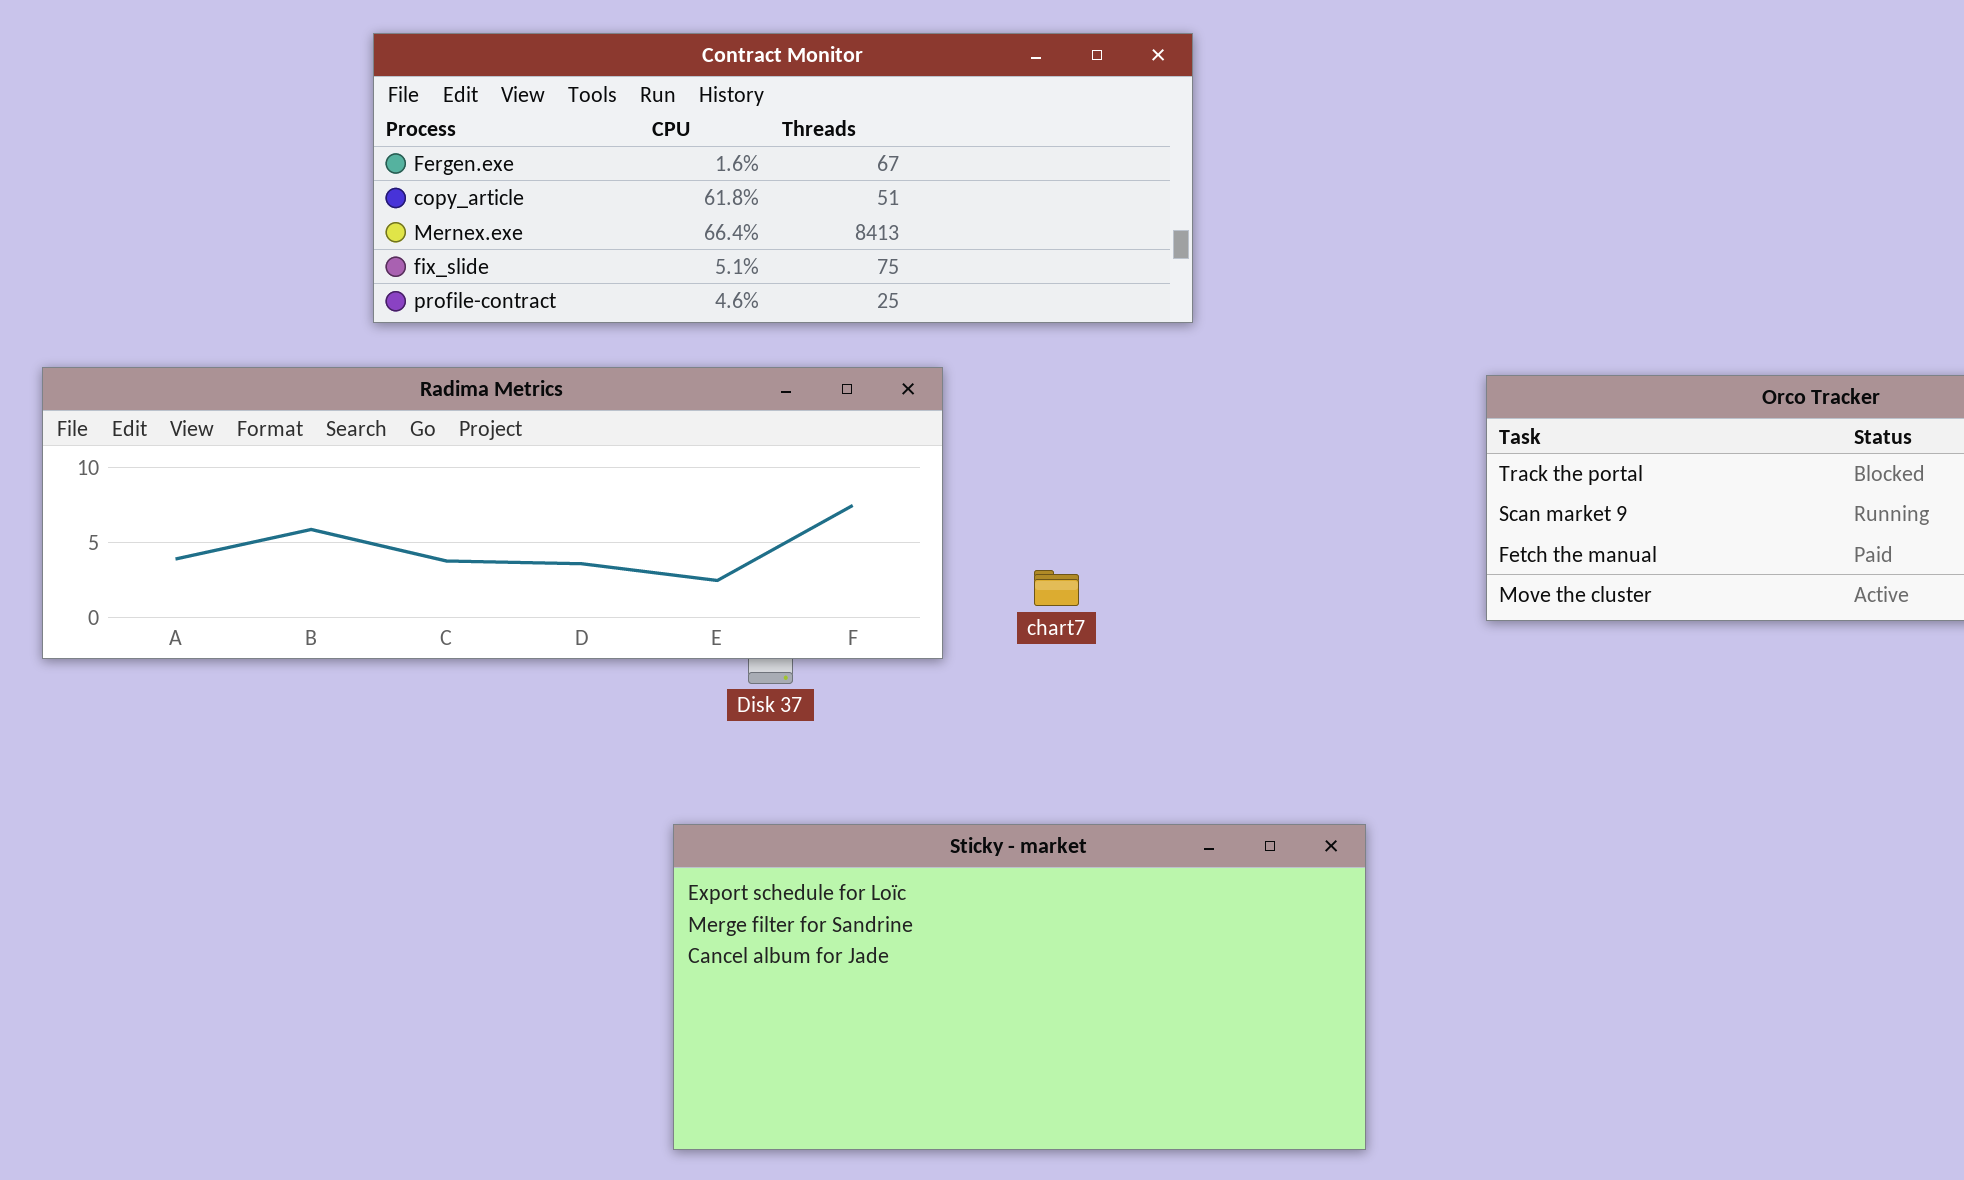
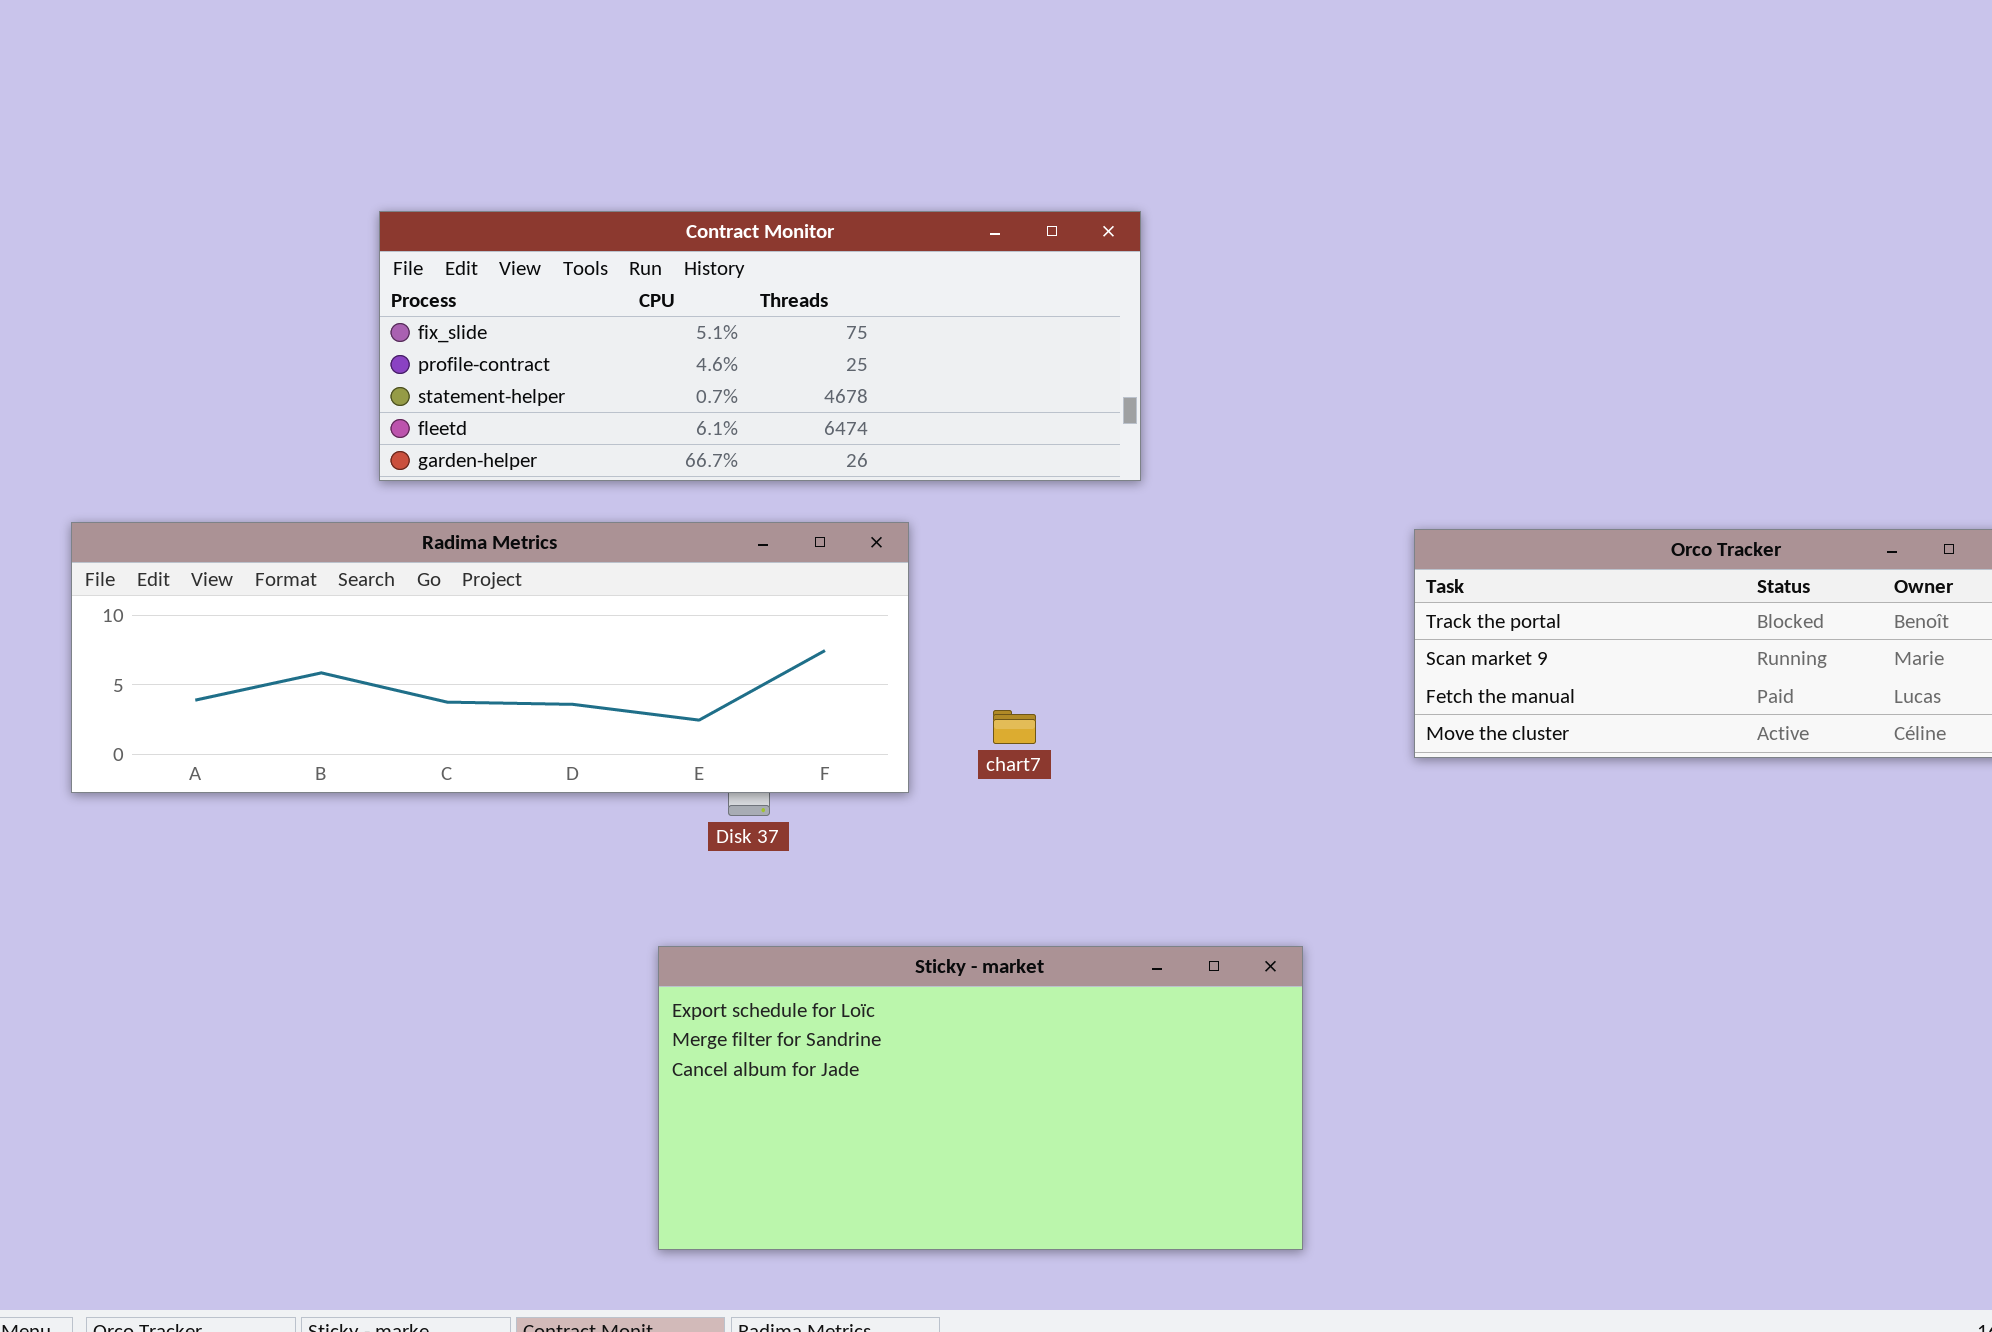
Contract Monitor: [373,33,1193,323] -> [379,211,1141,481], scrolled down 3 rows

